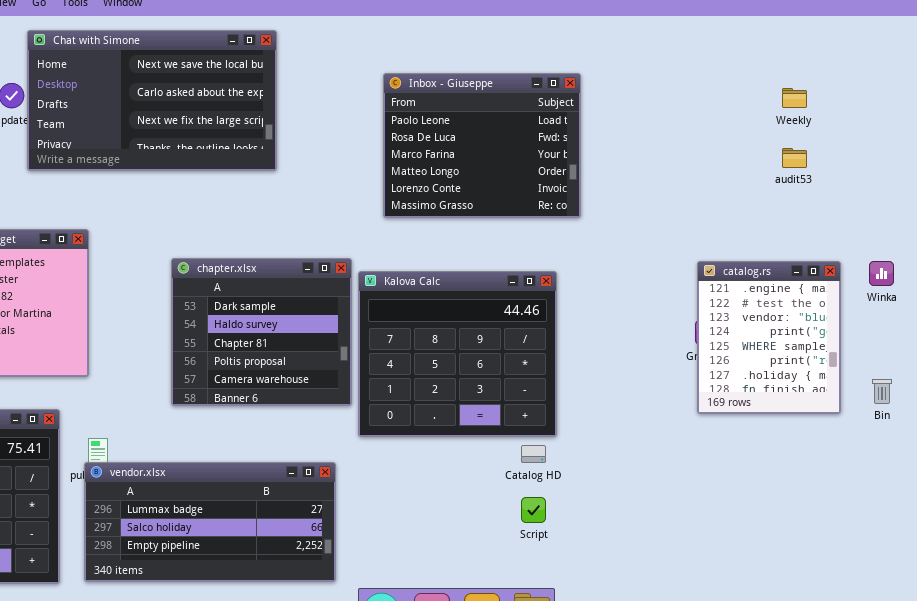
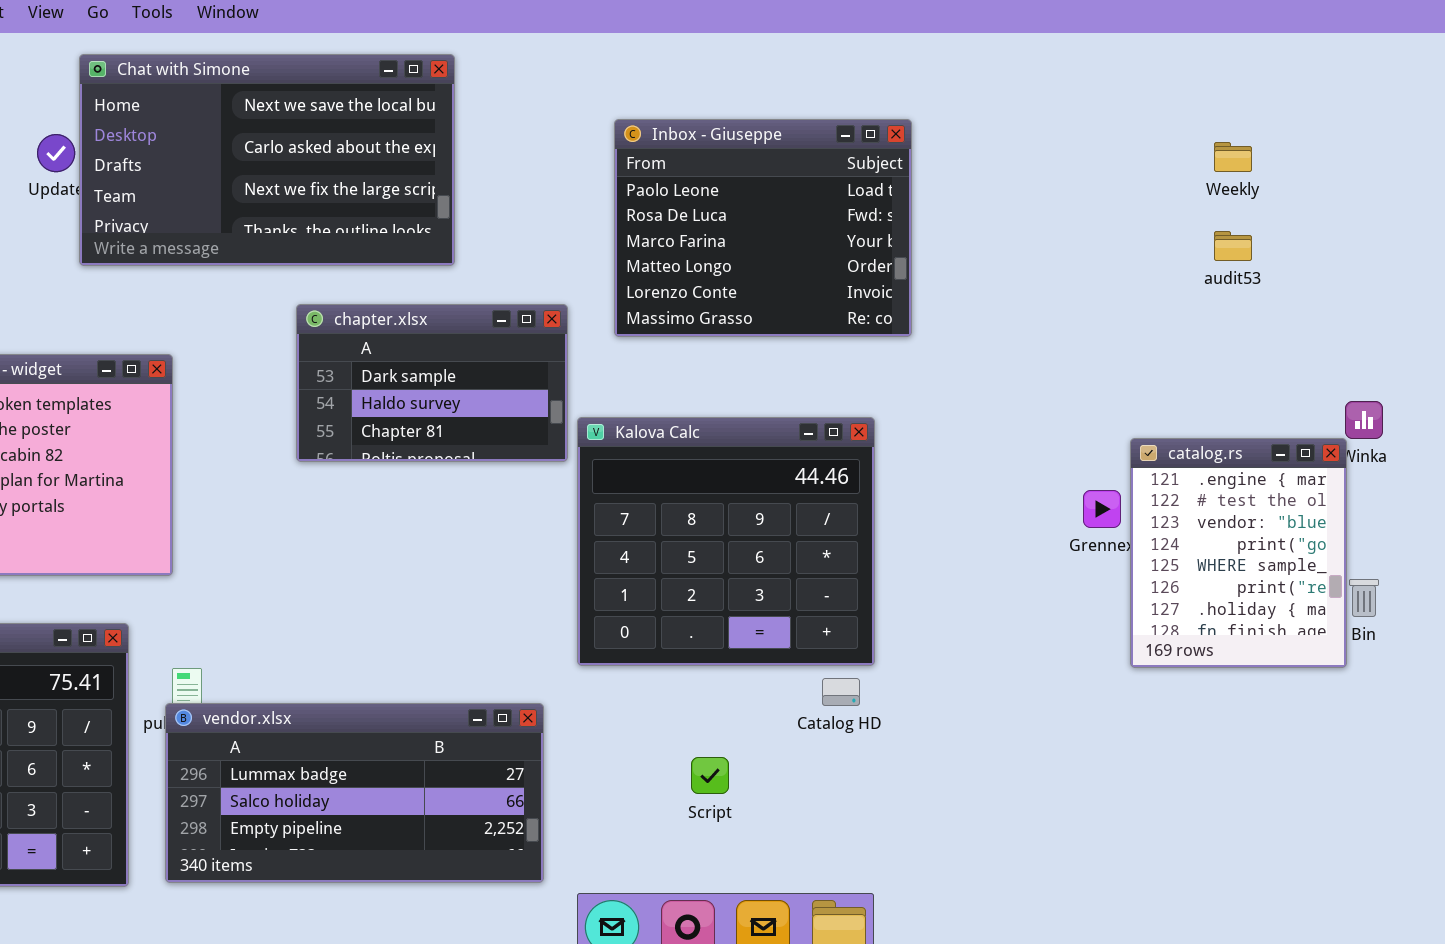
chapter.xlsx: [171,258,352,406] -> [296,304,568,462], moved, resized
catalog.rs: [697,261,841,414] -> [1130,438,1347,668], moved
Script: [521,497,546,523] -> [691,757,729,794], moved

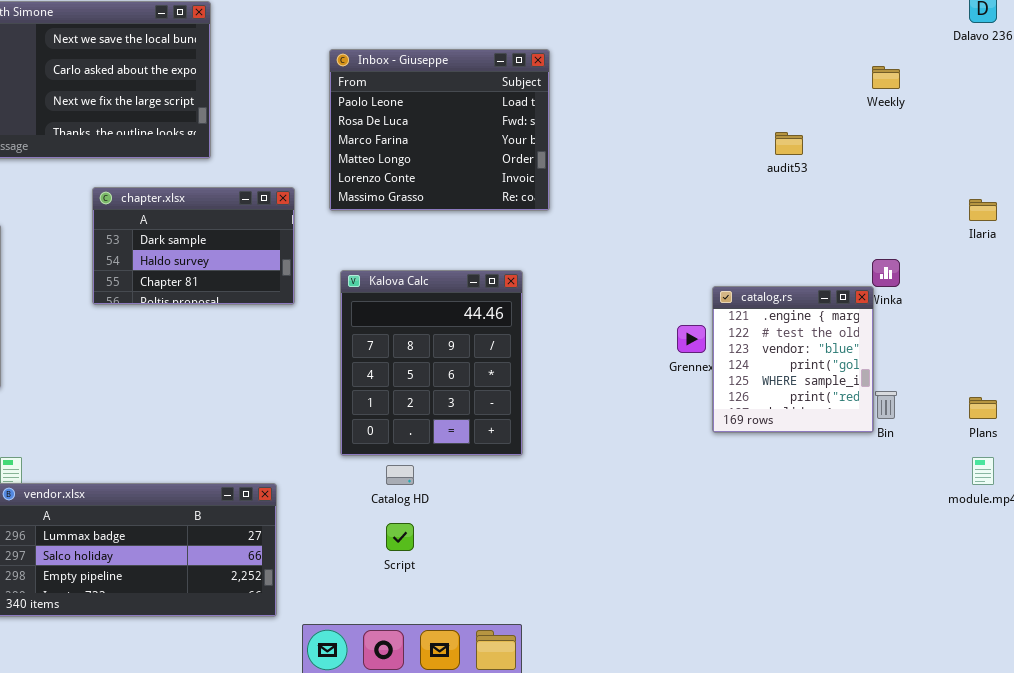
Weekly: [1214,142,1252,172] -> [872,66,900,89], moved
Kalova Calc: [577,417,875,666] -> [340,270,523,456], resized
catalog.rs: [1130,438,1347,668] -> [712,286,874,433], resized
Catalog HD: [822,678,860,706] -> [386,465,414,485], moved

